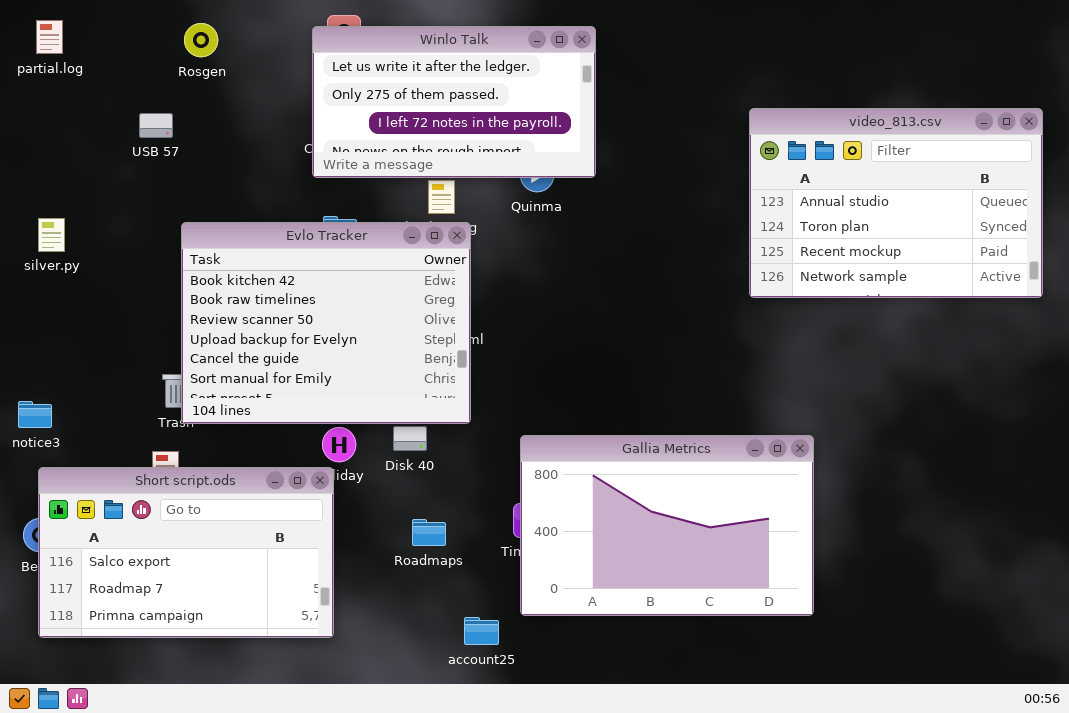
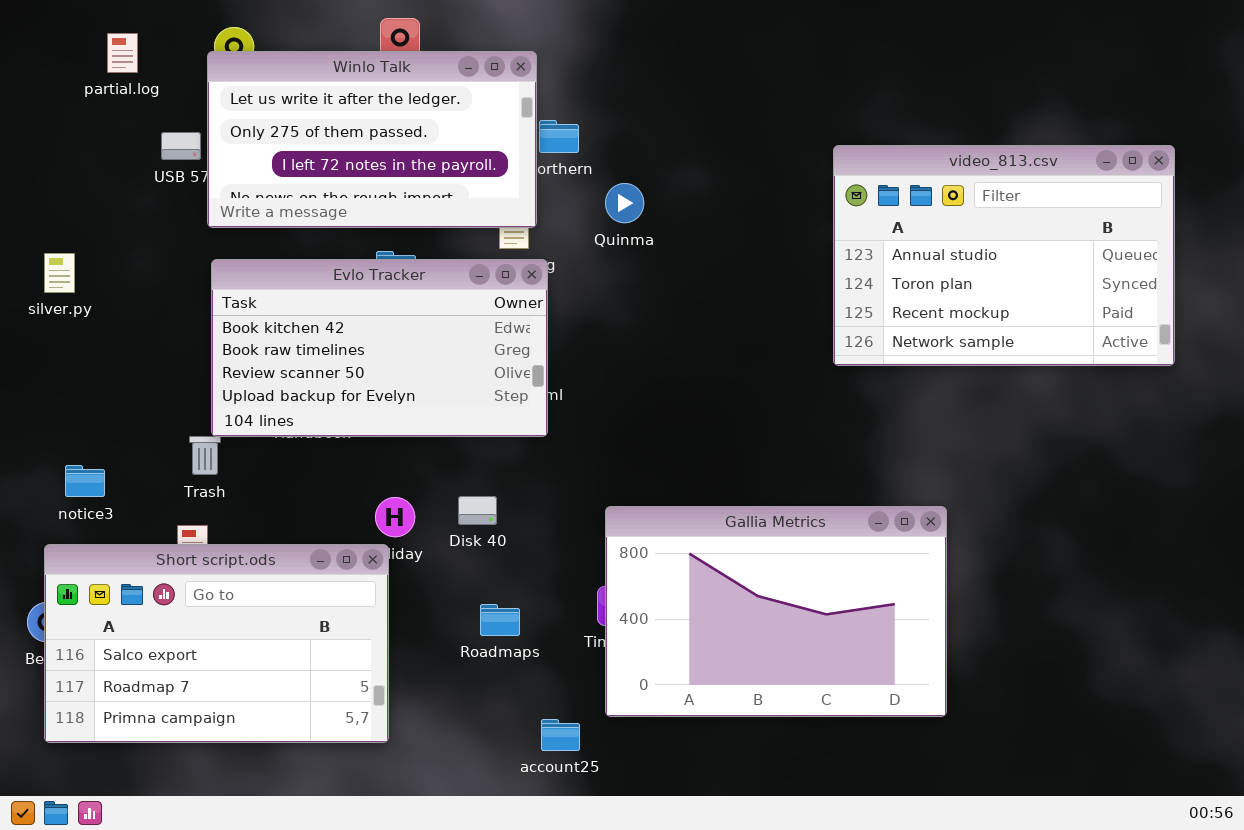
partial.log: [36,20,63,54] -> [107,33,138,73], moved
Winlo Talk: [312,26,596,178] -> [207,51,537,228], moved
video_813.csv: [749,108,1043,298] -> [833,145,1175,366], moved
Evlo Tracker: [181,222,471,424] -> [211,259,548,437], resized
notice3: [18,401,52,428] -> [65,465,105,497], moved

